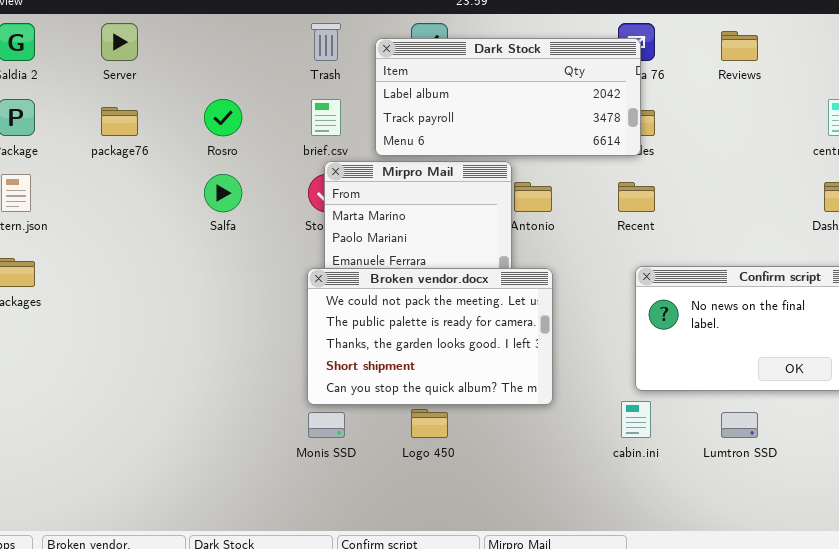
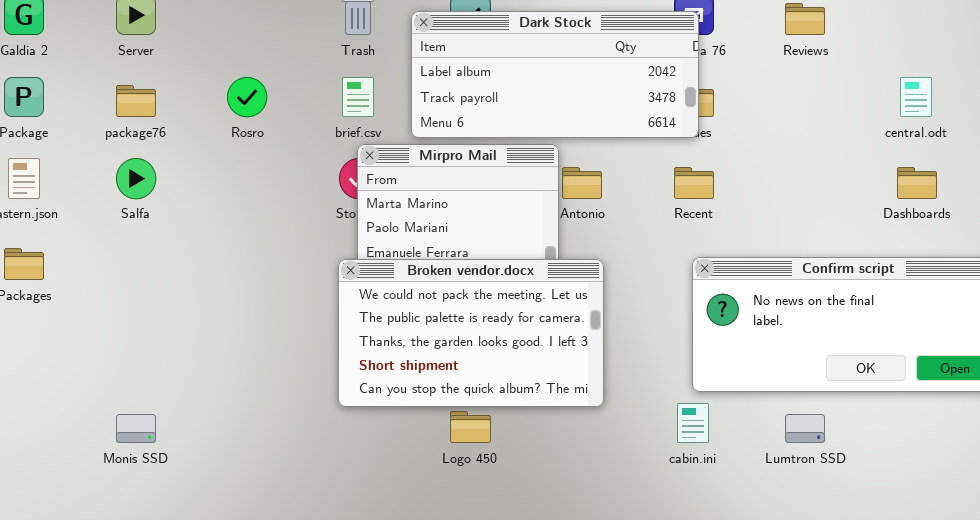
Salfa: [204,174,242,212] -> [116,158,156,199], moved
Monis SSD: [308,412,345,438] -> [116,414,156,443], moved

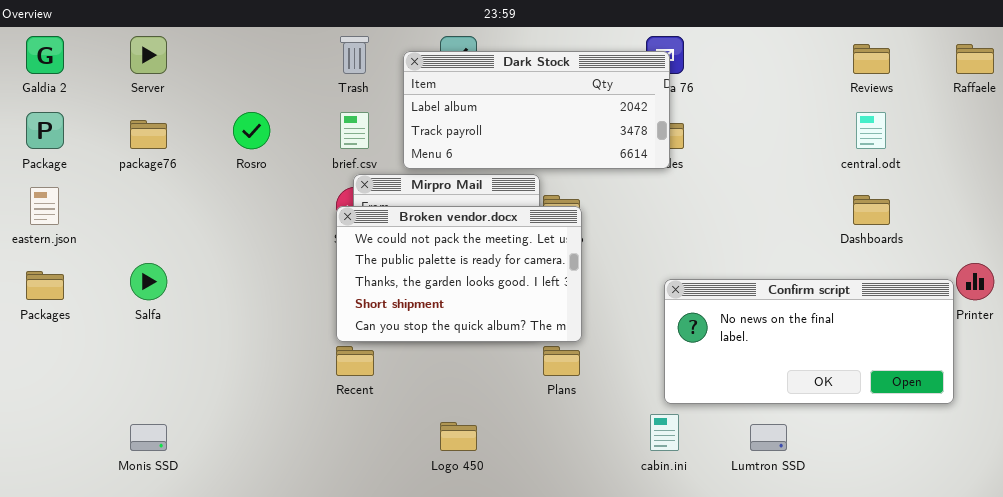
Reviews: [785,3,825,35] -> [853,44,890,74], moved
Salfa: [116,158,156,199] -> [130,263,167,300], moved
Recent: [674,167,714,199] -> [336,346,374,376], moved
Broken vendor.docx: [338,259,604,407] -> [336,206,582,342], moved

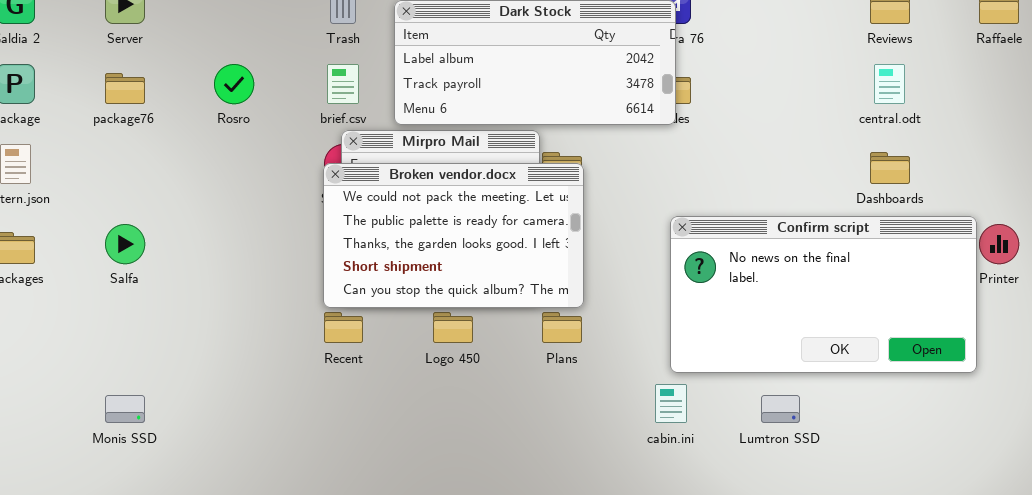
Confirm script: [664,279,954,404] -> [670,216,977,373], resized
Logo 450: [440,422,477,451] -> [433,312,473,343], moved

